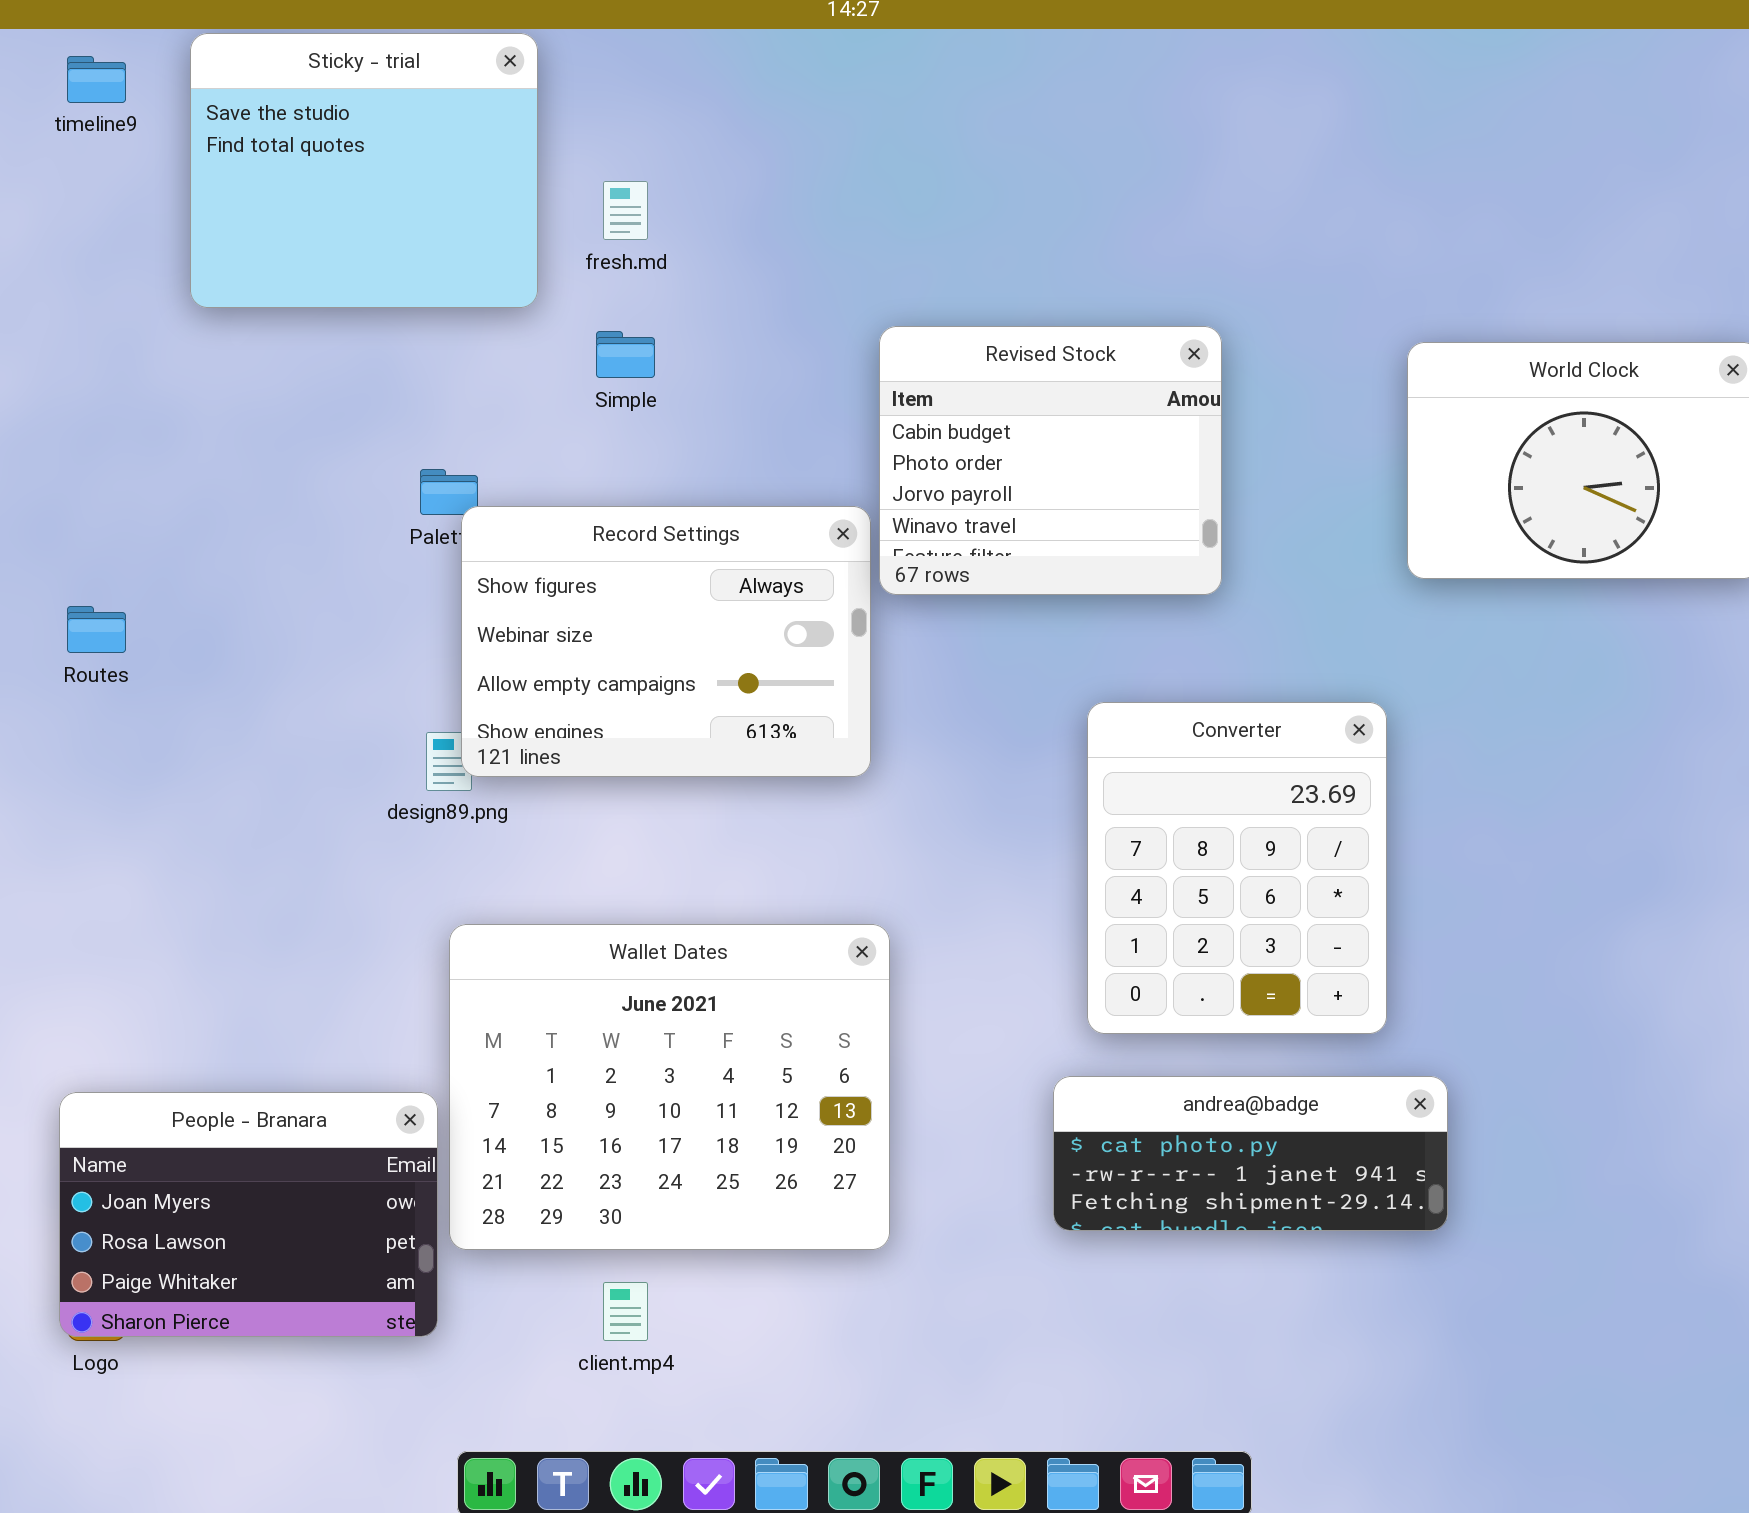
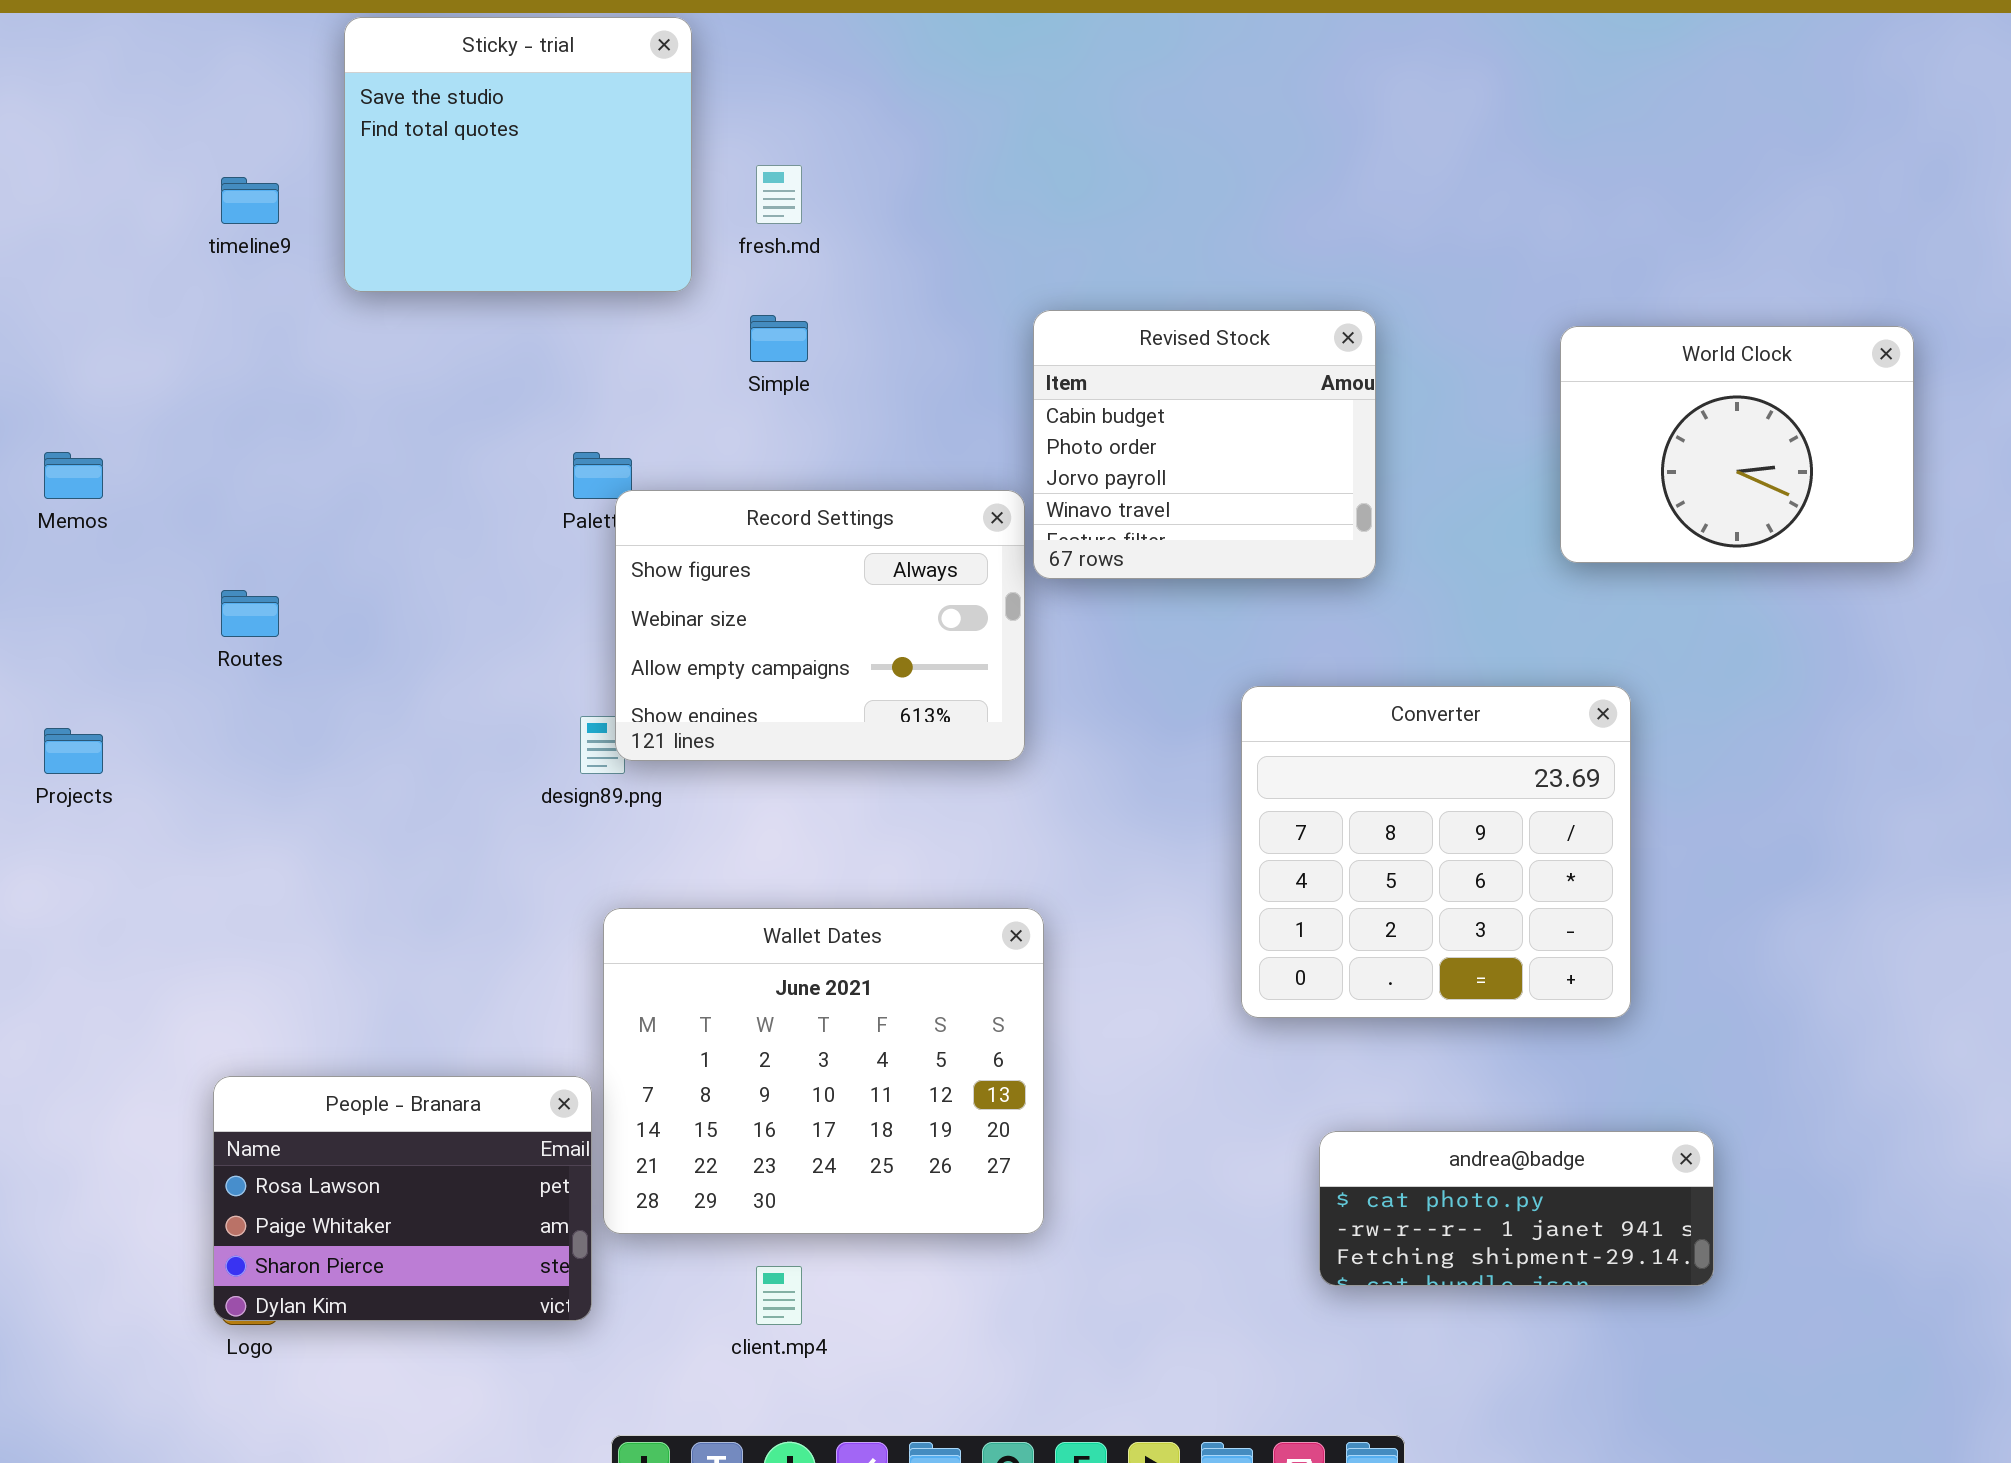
timeline9: [67,56,126,103] -> [221,177,279,224], moved
Converter: [1087,702,1387,1034] -> [1241,686,1631,1018], resized
andrea@badge: [1053,1076,1448,1231] -> [1319,1131,1714,1286], moved
People - Branara: [59,1092,438,1337] -> [213,1076,592,1321], scrolled down 1 row

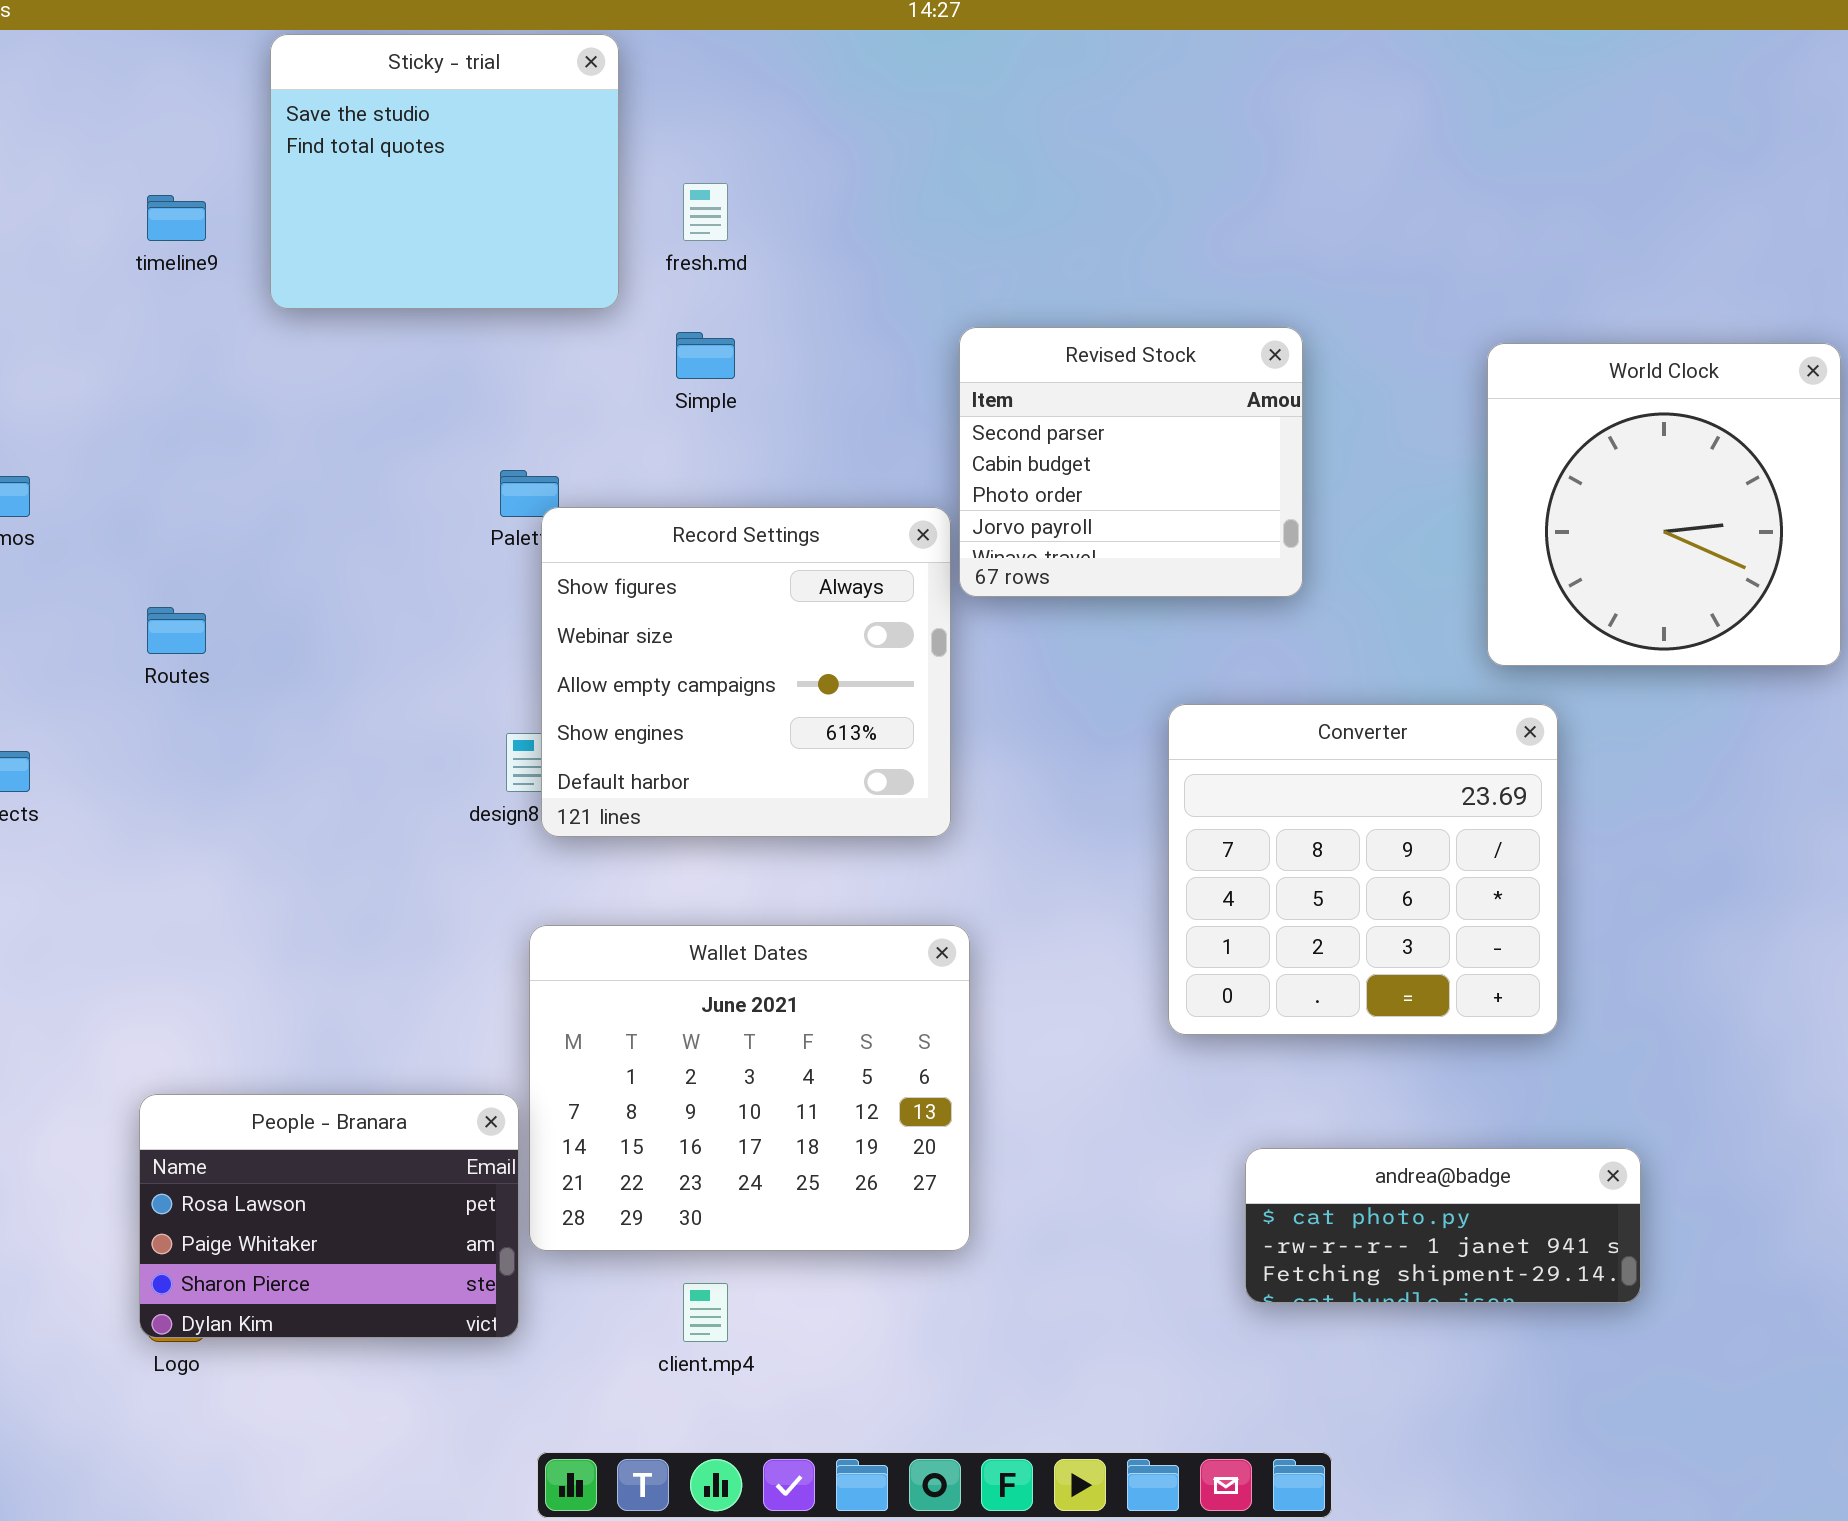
Revised Stock: [1033,310,1376,579] -> [959,327,1303,597], scrolled up 1 row
World Clock: [1560,326,1914,563] -> [1487,343,1841,666], resized
Record Settings: [615,490,1025,761] -> [541,507,951,837], resized

